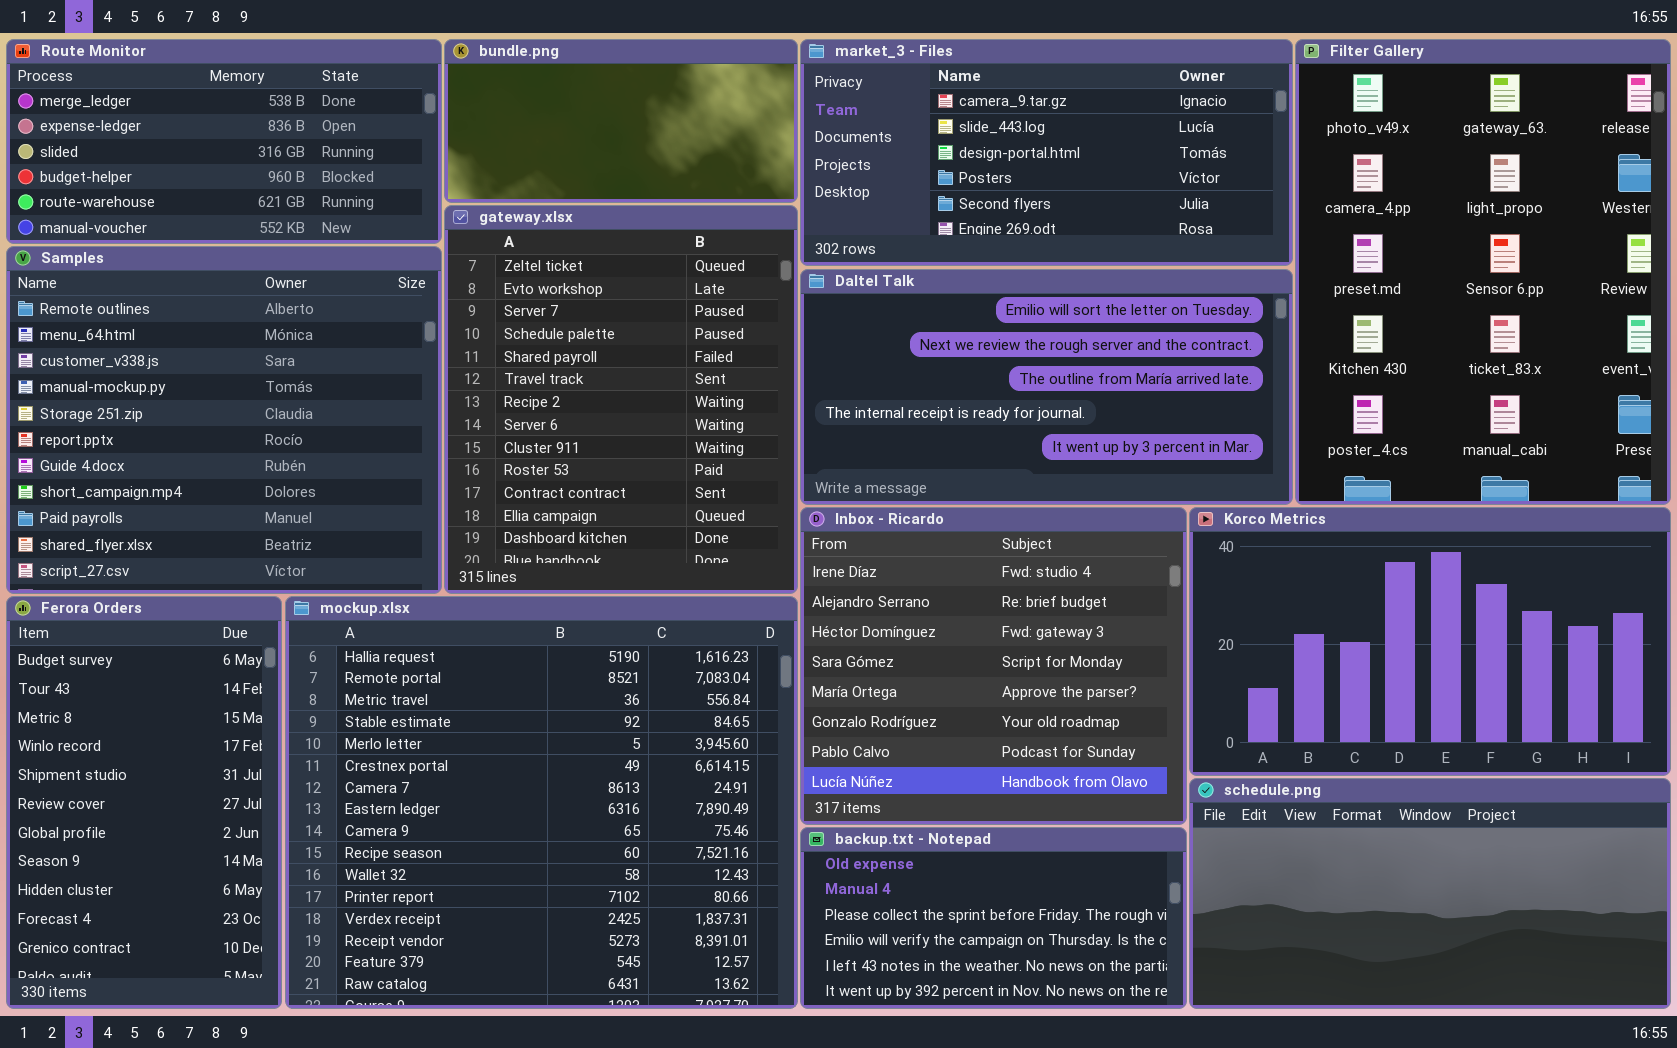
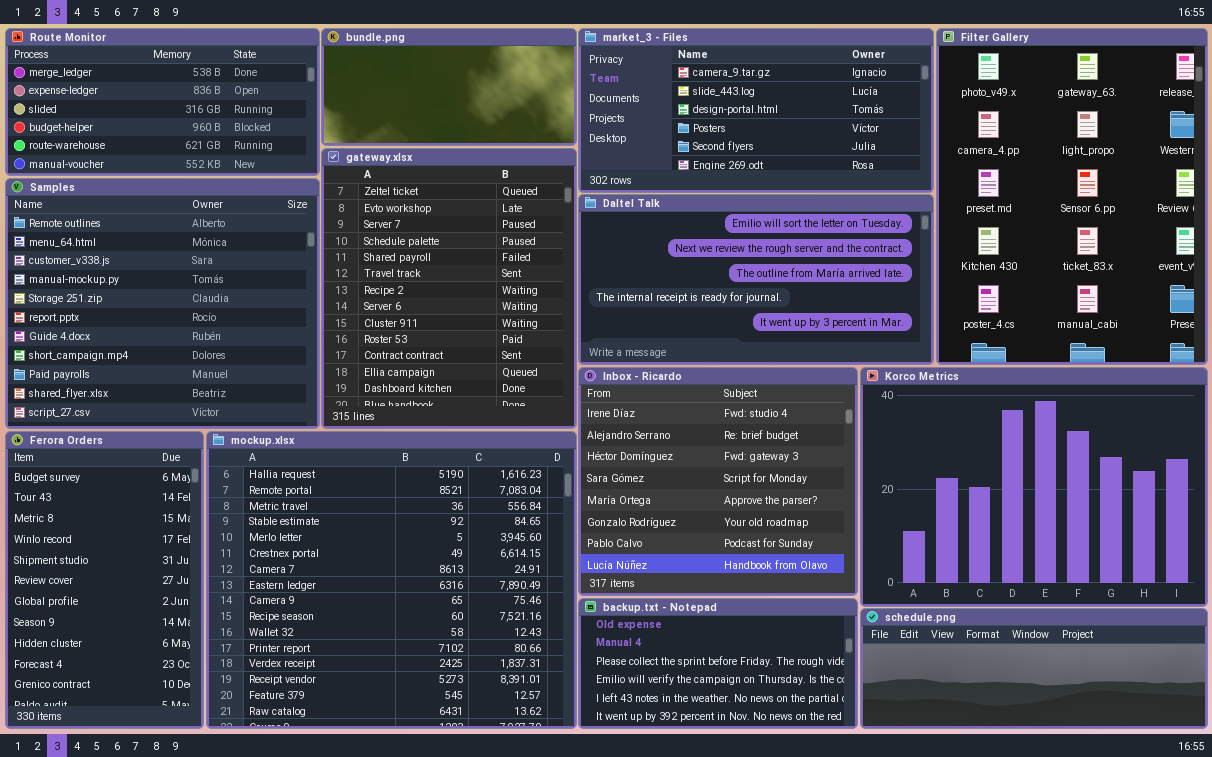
Korco Metrics: [1189,507,1671,776] -> [860,367,1208,607], resized
schedule.png: [1189,778,1671,1009] -> [860,608,1208,729], resized

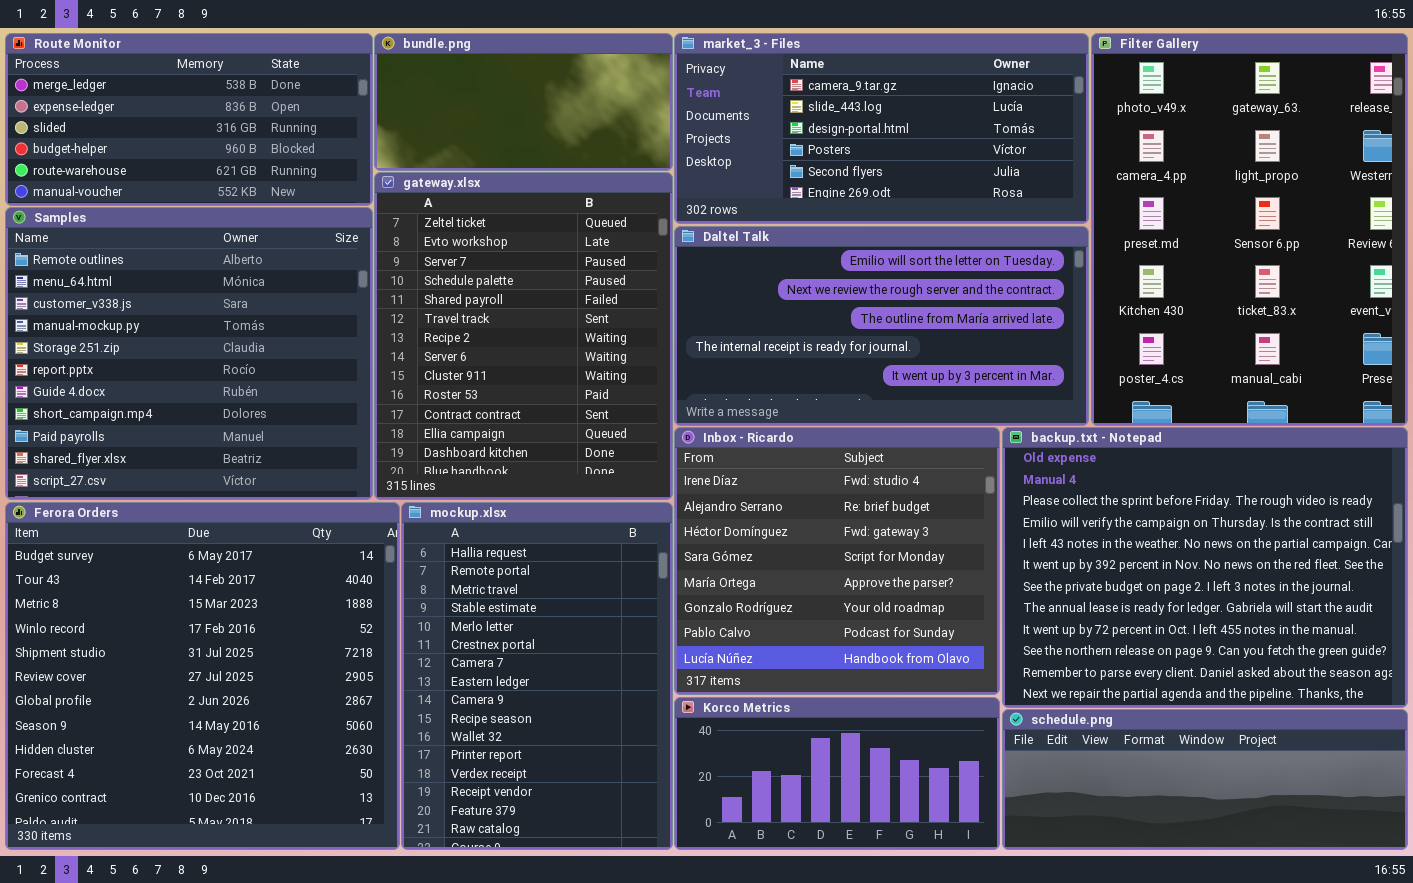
Korco Metrics: [860,367,1208,607] -> [674,697,1000,850], moved, resized
Ferora Orders: [5,431,204,729] -> [5,502,400,850], resized
mockup.xlsx: [206,431,577,729] -> [401,502,673,850], resized
backup.txt - Notepad: [578,598,858,729] -> [1002,427,1408,708], moved, resized

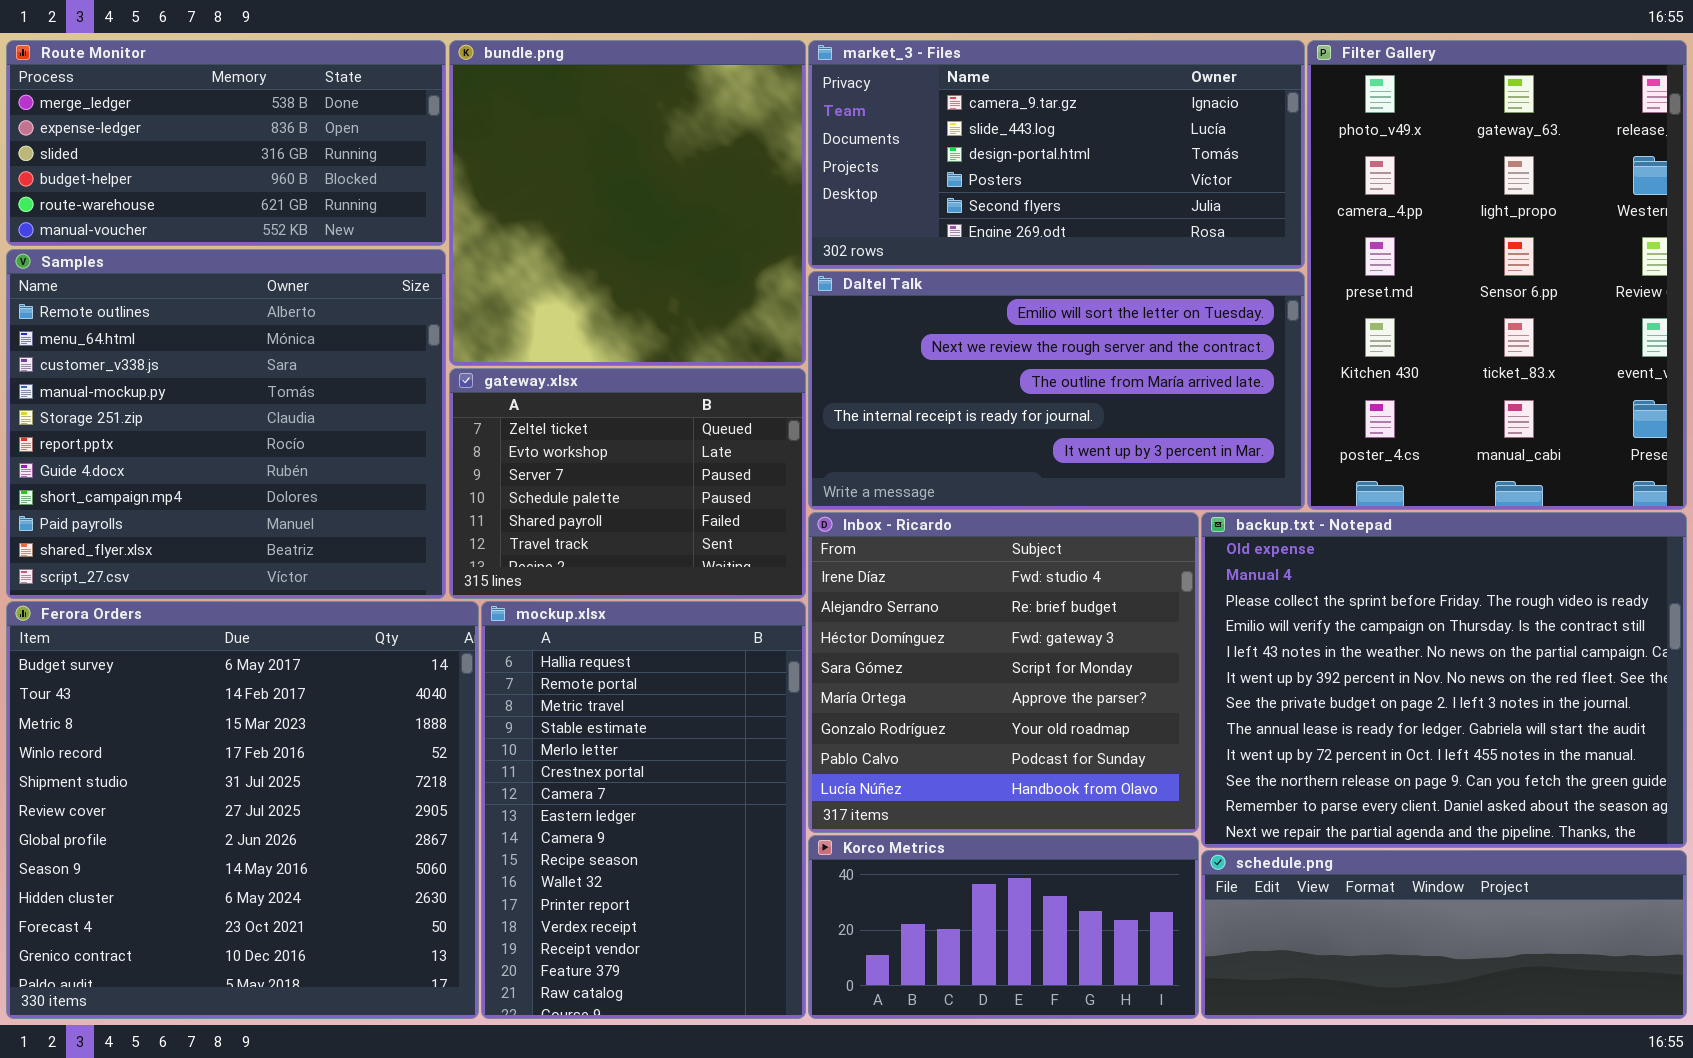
bundle.png: [374,33,673,171] -> [449,40,806,366], resized
gateway.xlsx: [374,172,673,500] -> [449,368,806,599], resized

